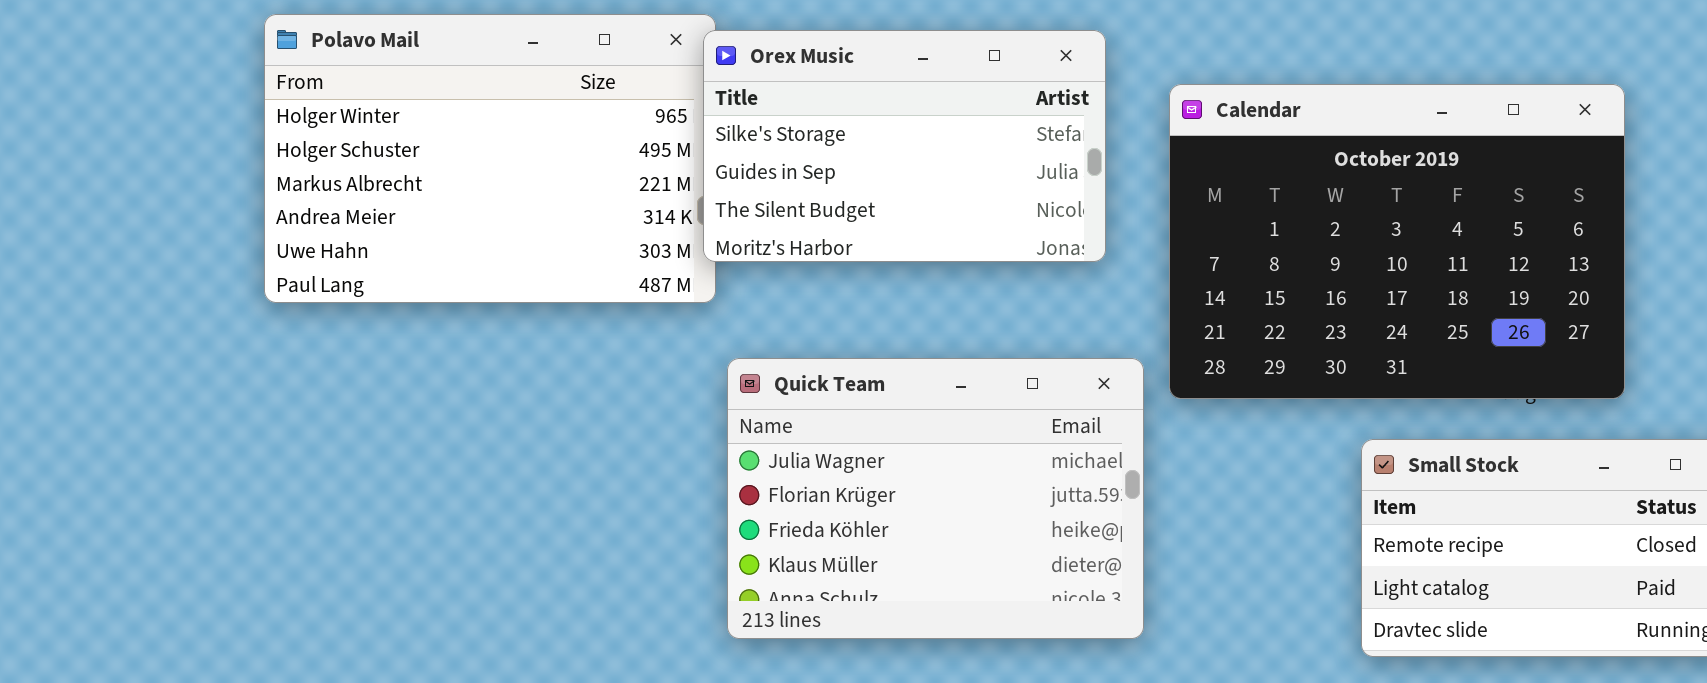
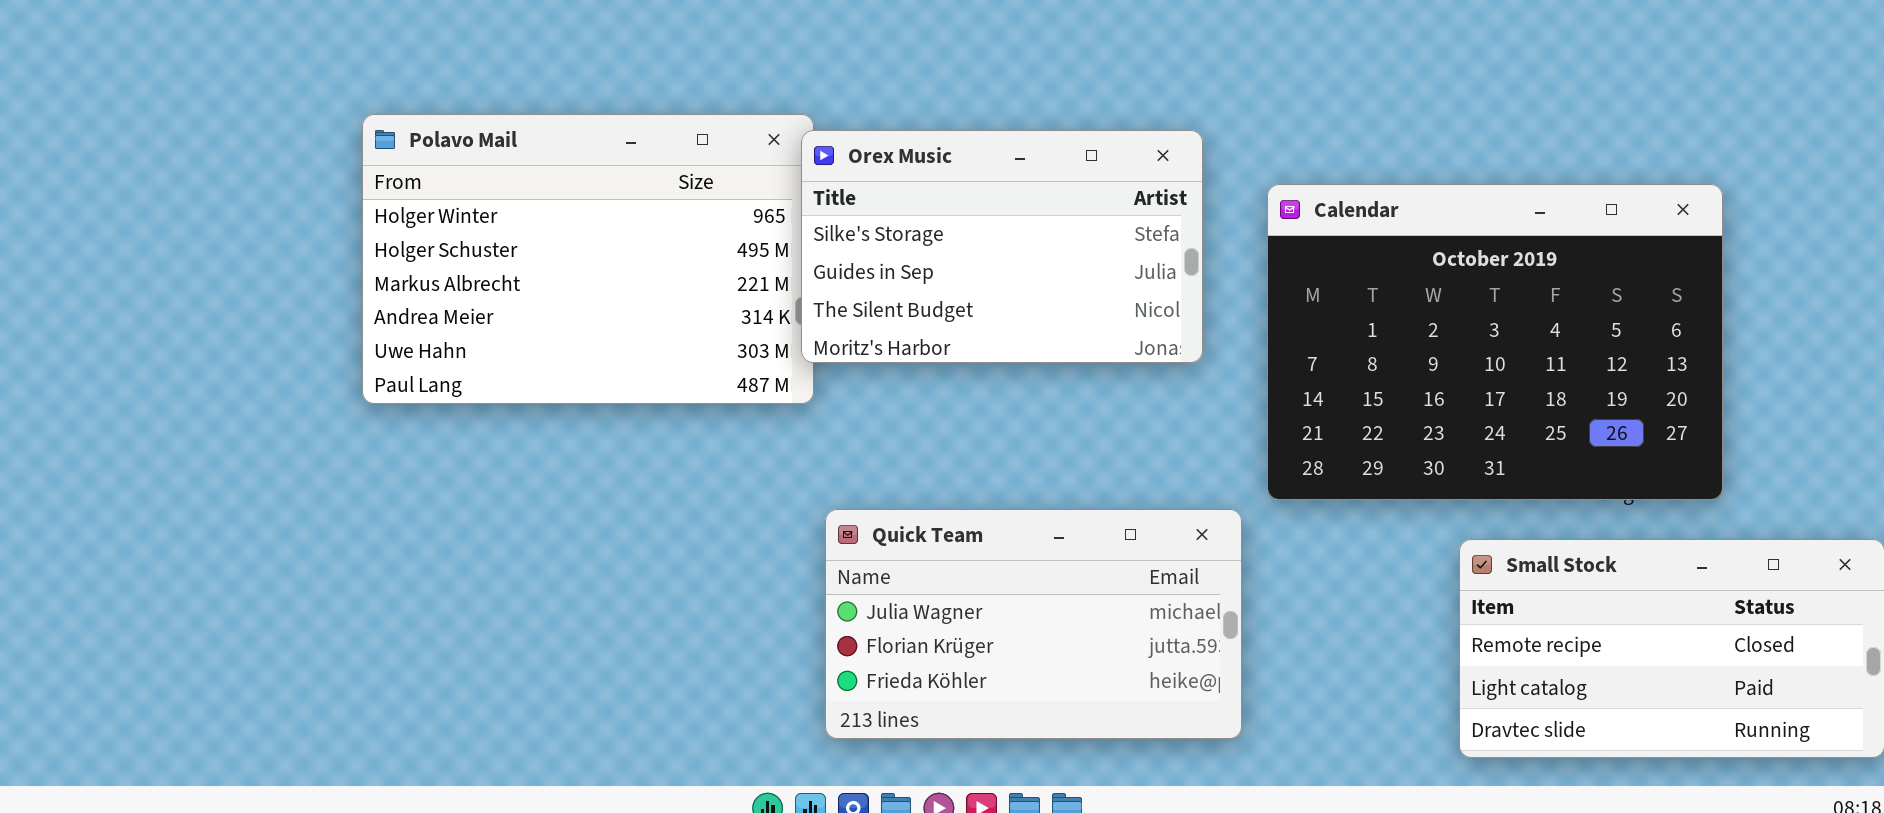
Quick Team: [727,358,1144,639] -> [825,509,1242,739], resized

